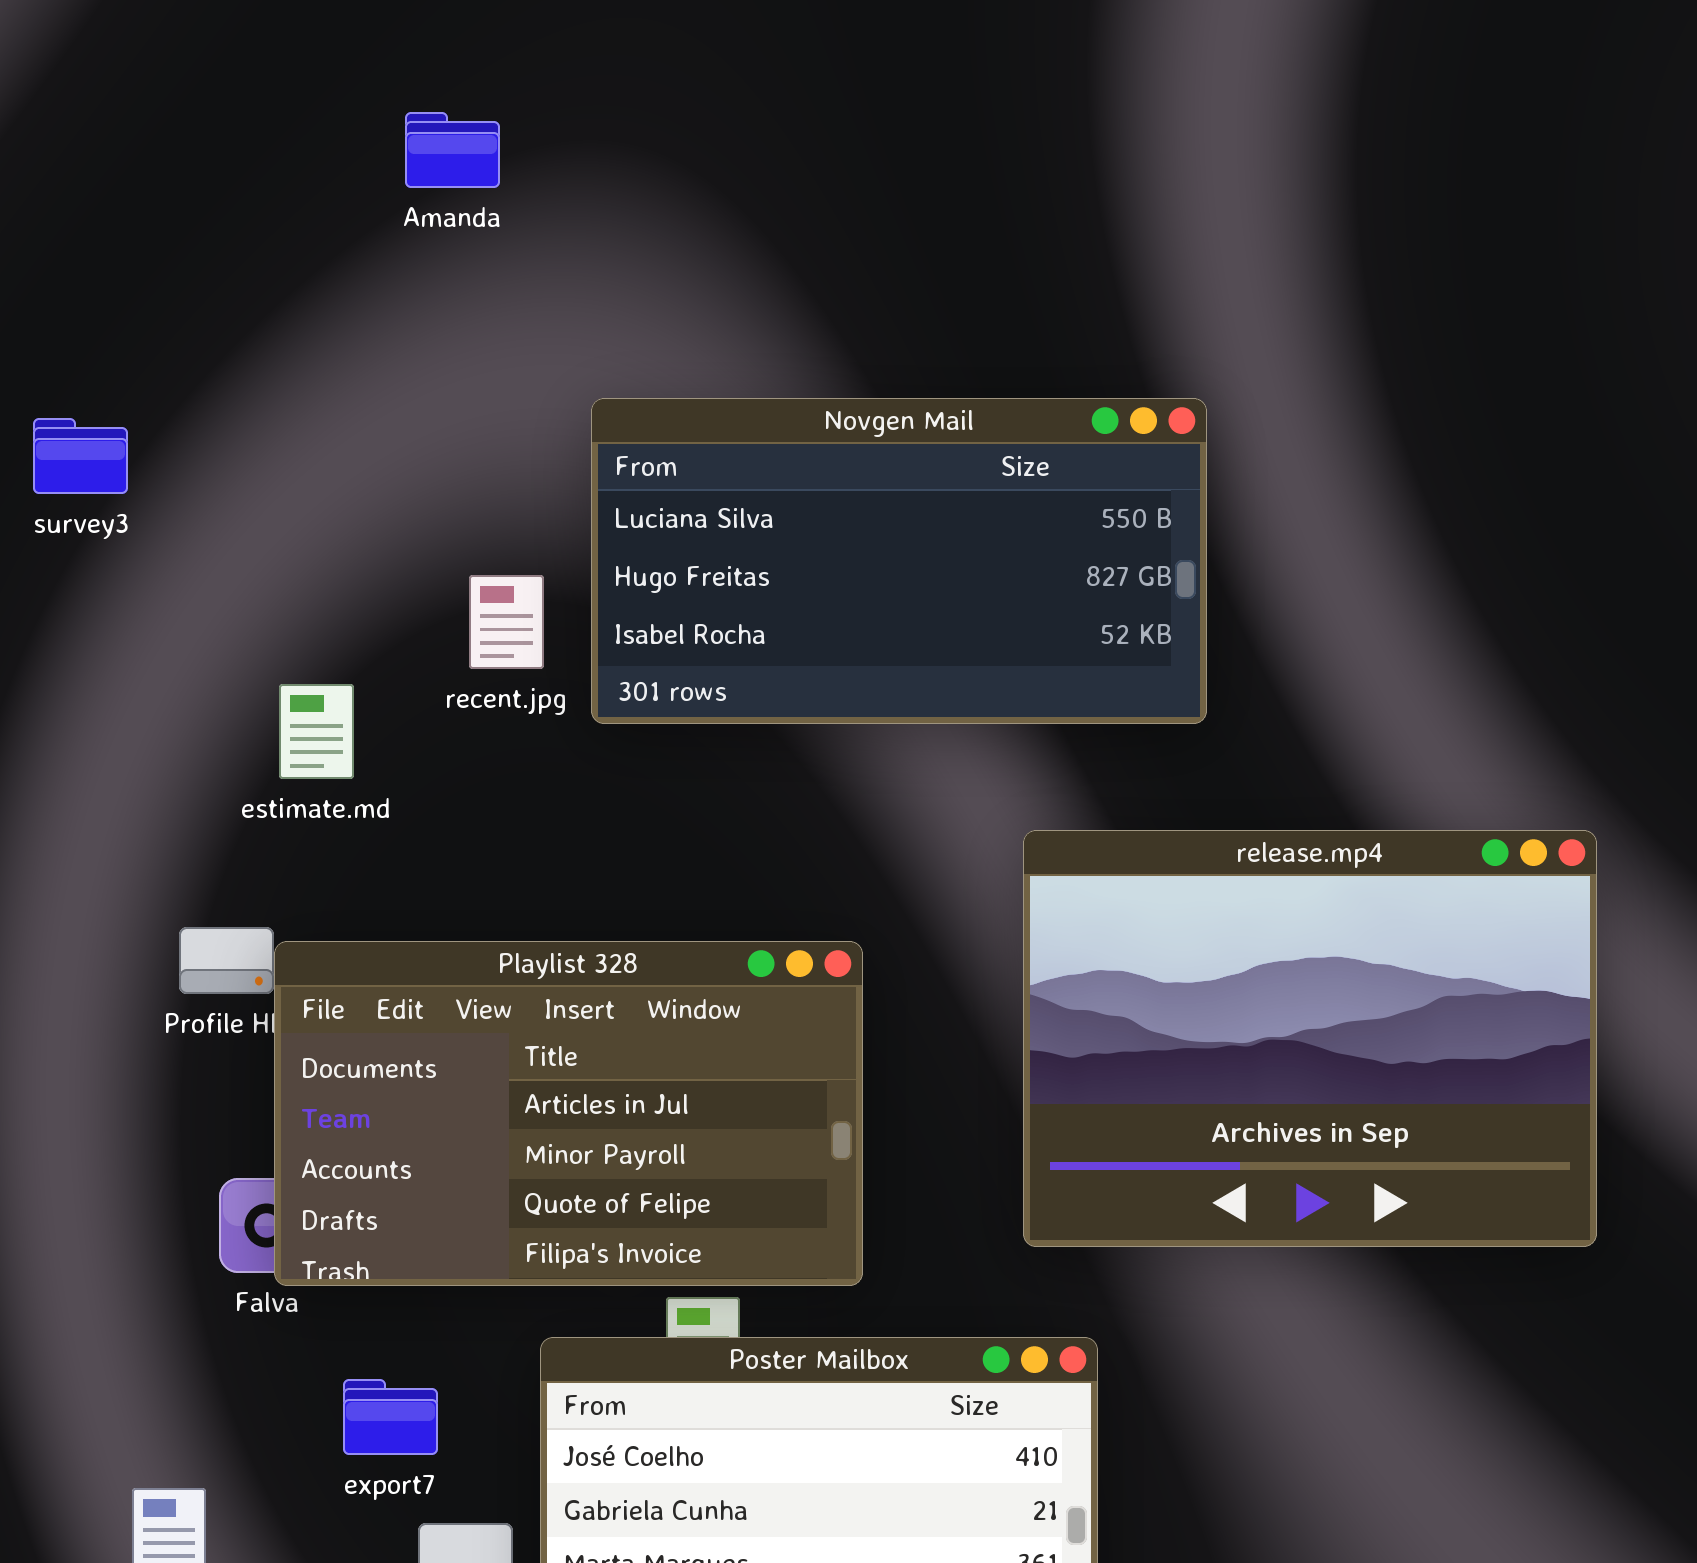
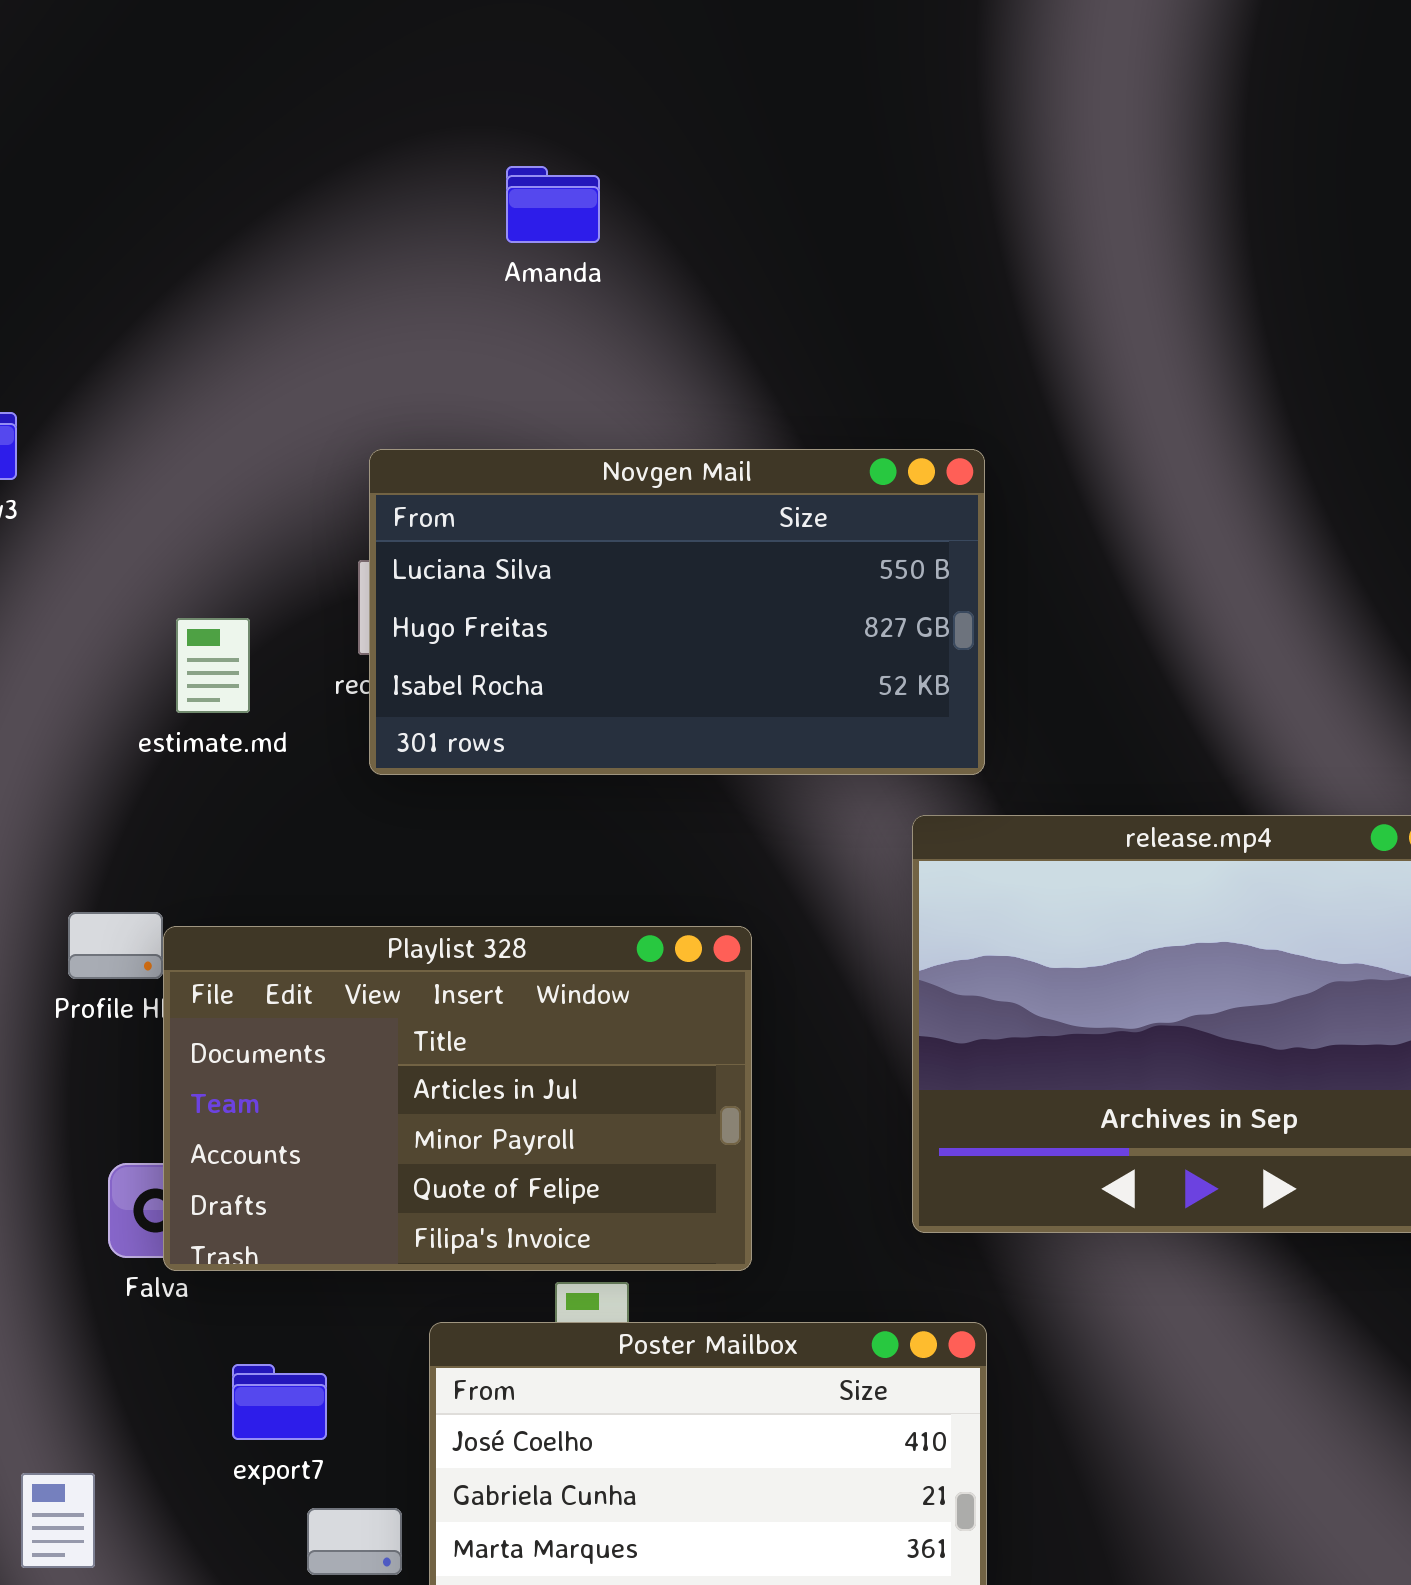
Amanda: [405,112,500,188] -> [506,166,600,243], moved
Novgen Mail: [591,398,1207,724] -> [369,449,985,775], moved
estimate.md: [279,684,354,779] -> [176,618,250,713], moved

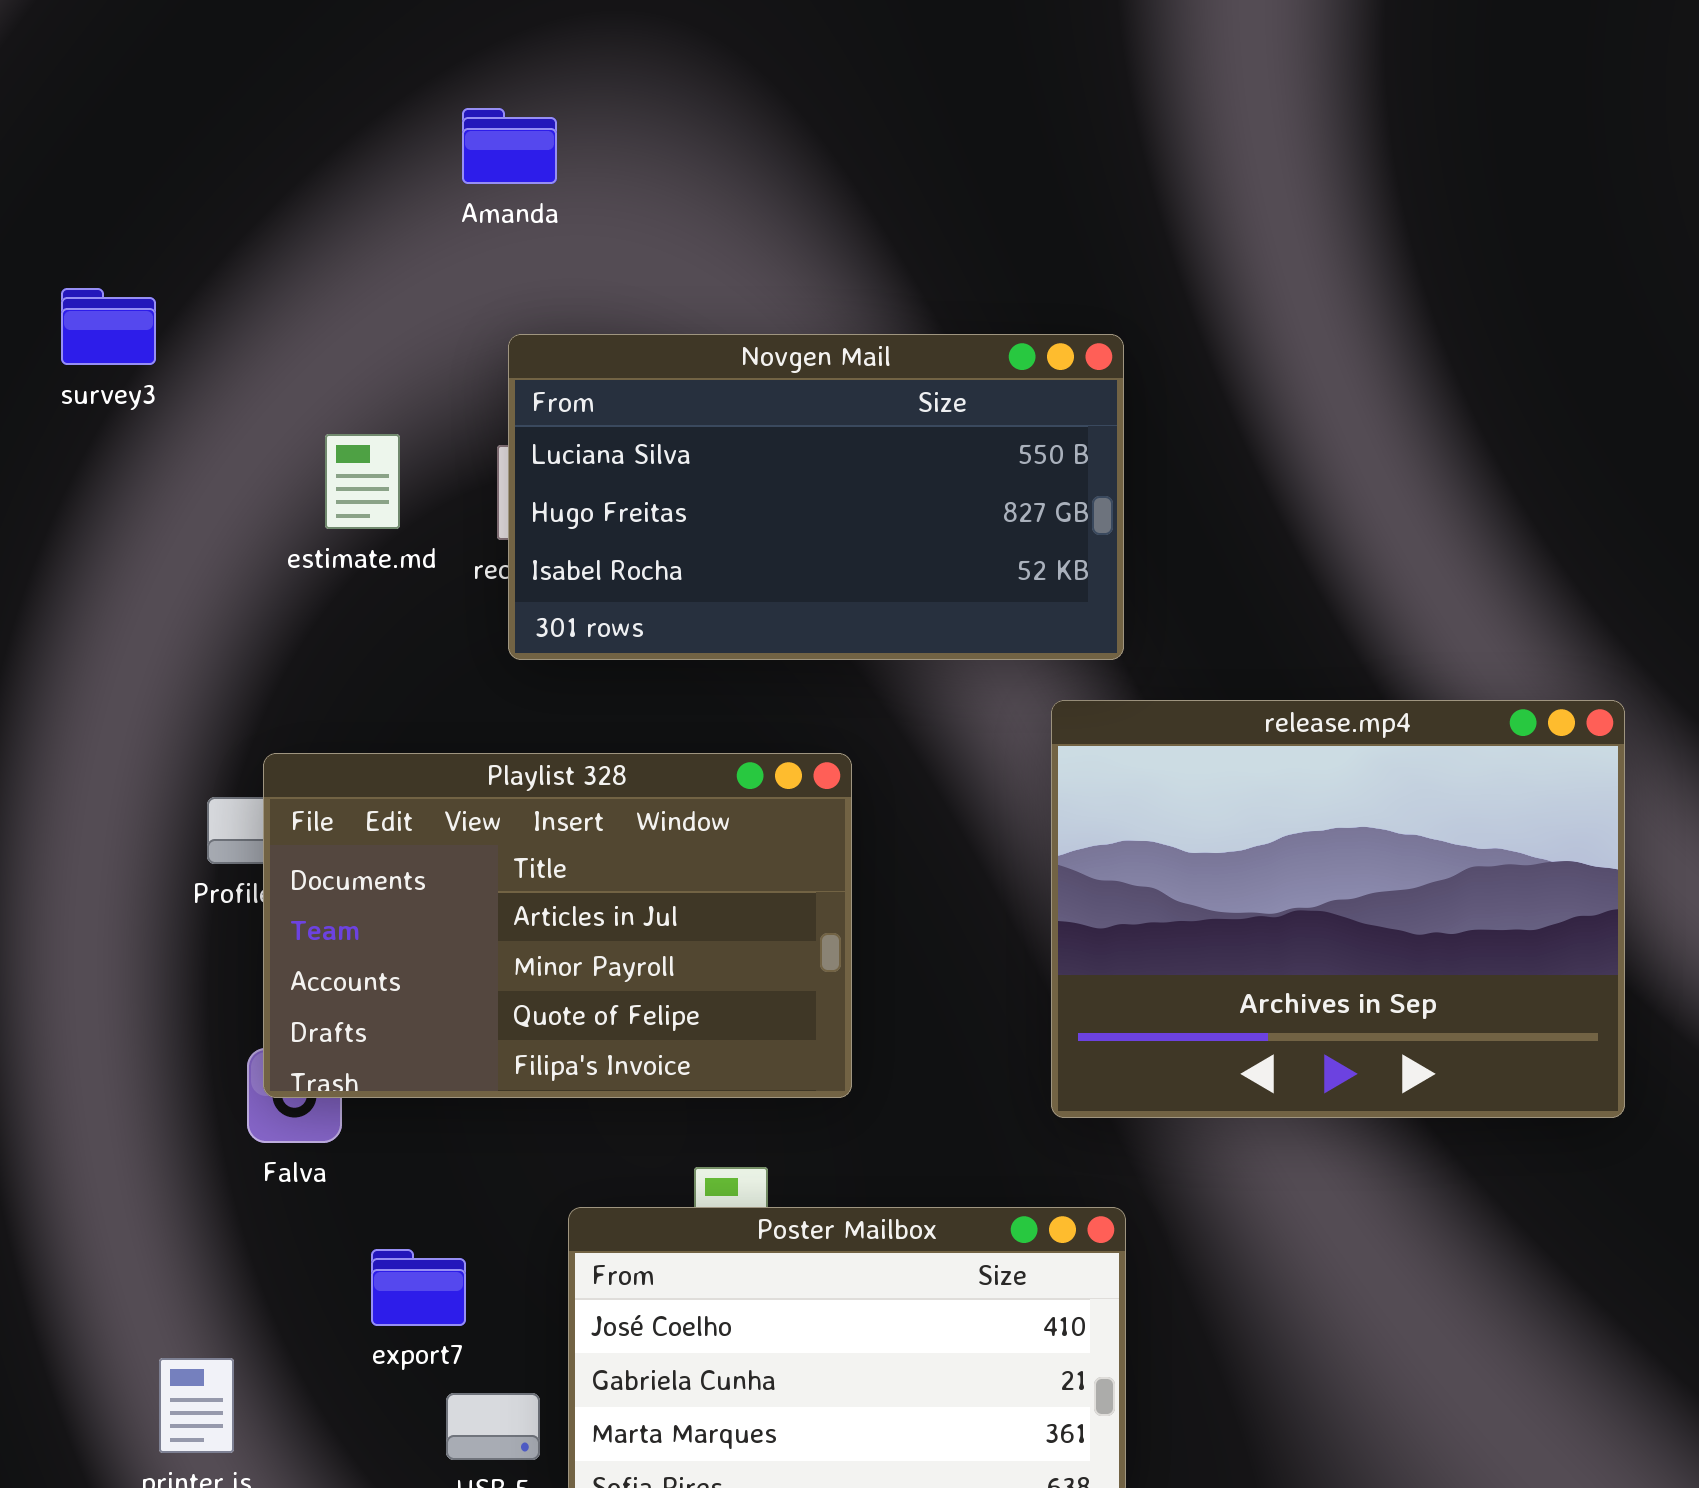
Amanda: [506,166,600,243] -> [462,108,557,184], moved
estimate.md: [176,618,250,713] -> [325,434,400,529], moved
Playlist 328: [163,926,752,1271] -> [263,753,852,1098], moved

